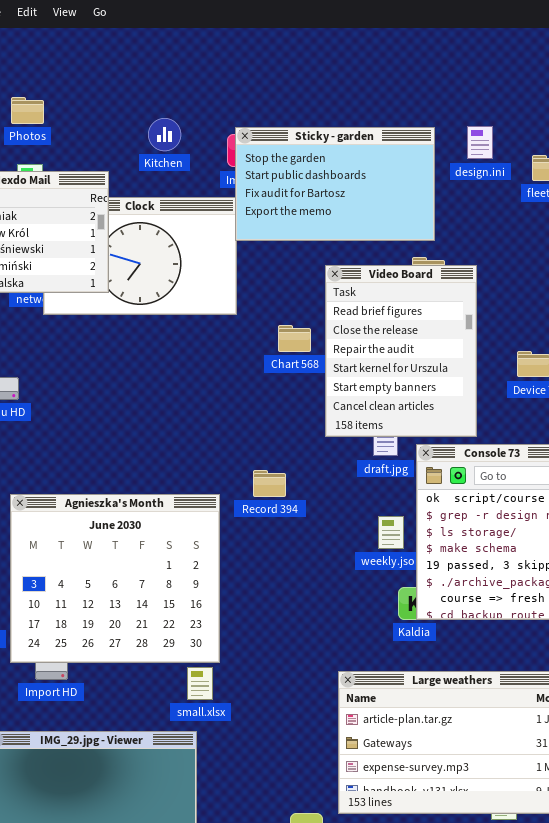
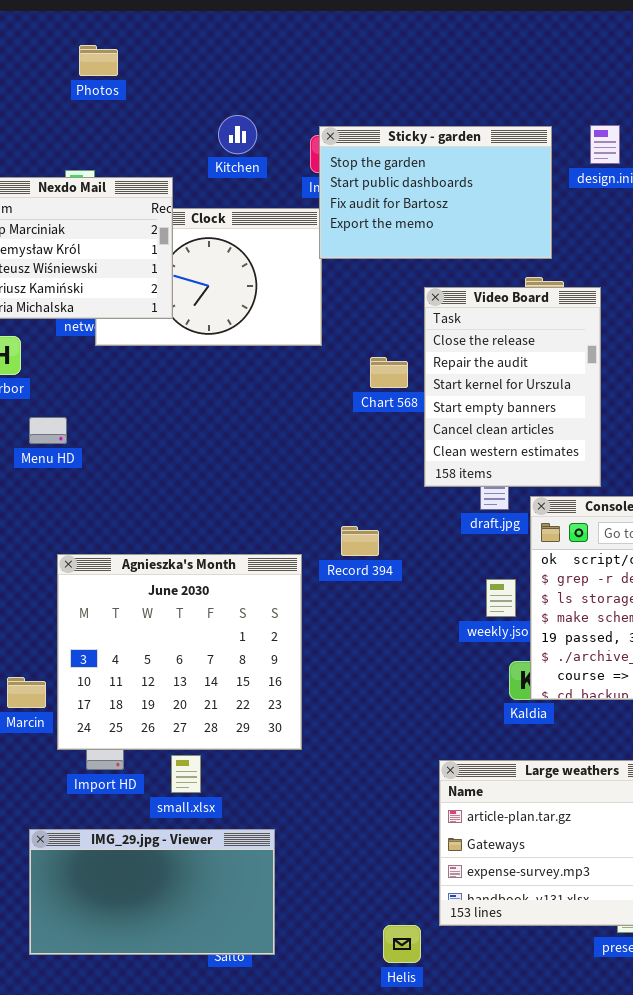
Photos: [11,97,44,124] -> [79,45,118,76], moved
Video Board: [325,265,477,437] -> [424,287,601,487], scrolled down 1 row
small.xlsx: [187,667,213,700] -> [171,755,201,793], moved

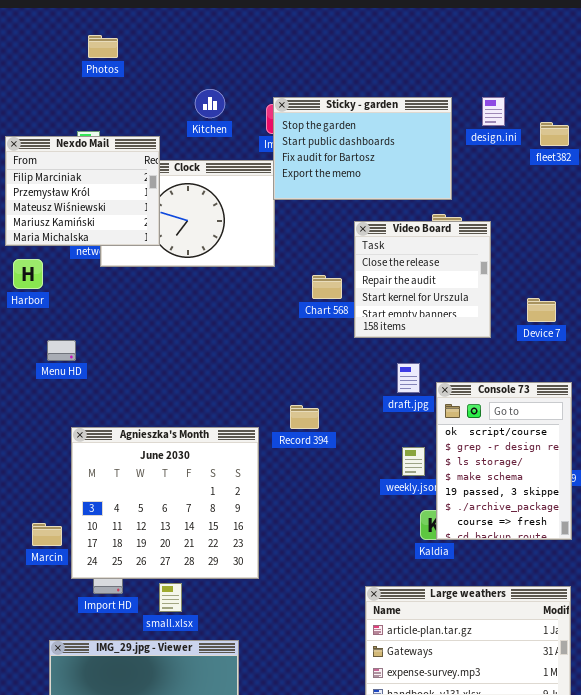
Video Board: [424,287,601,487] -> [354,221,491,338], resized
Menu HD: [29,417,67,444] -> [47,340,76,361], moved

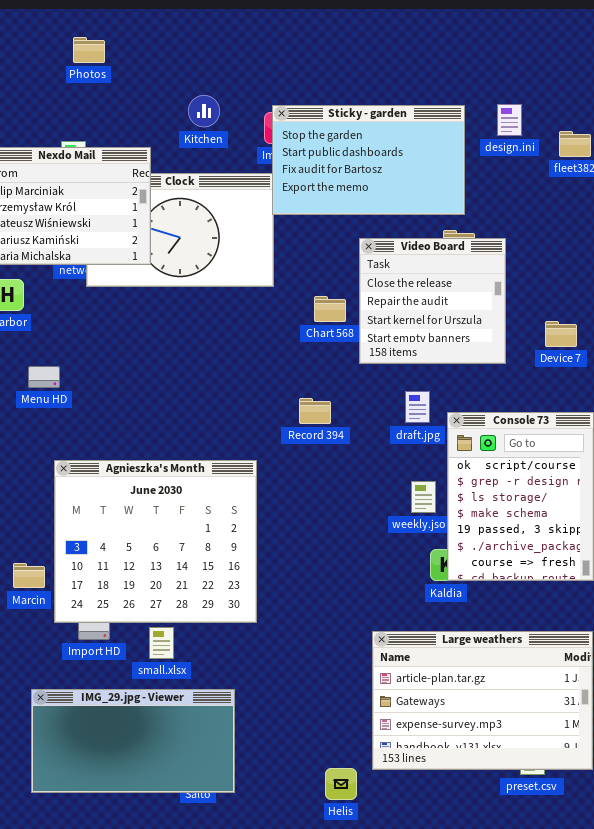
Record 394: [290,405,319,429] -> [299,398,331,424], moved

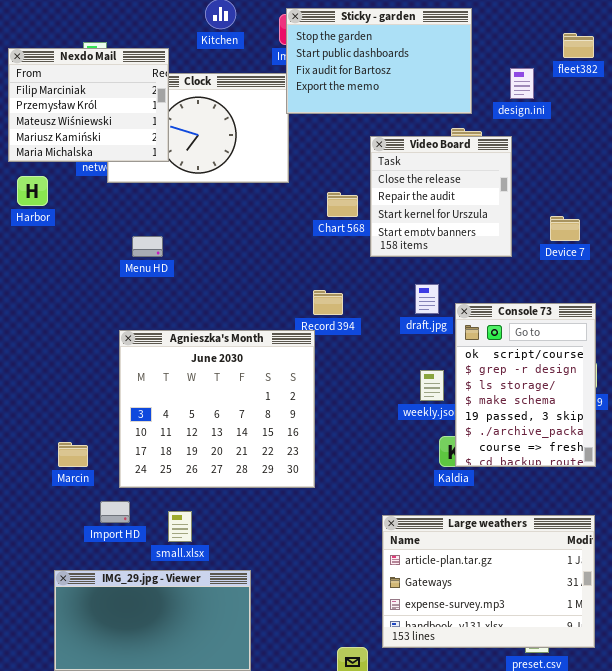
design.ini: [497,104,522,136] -> [510,68,534,99], moved
Menu HD: [28,366,60,388] -> [132,236,163,257], moved
Agnieszka's Month: [54,460,257,623] -> [119,330,315,488], moved
Marcin: [13,563,45,588] -> [58,442,88,467], moved

